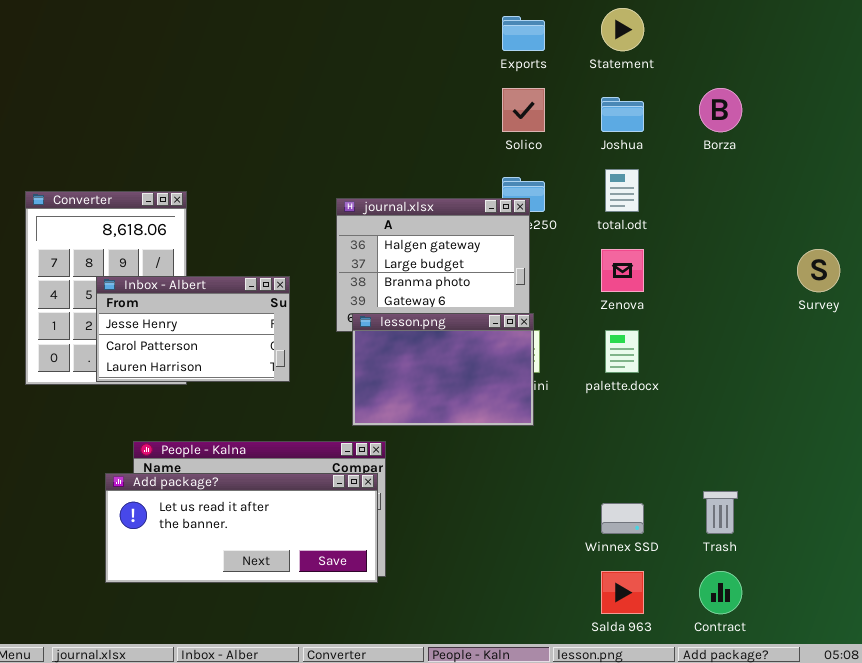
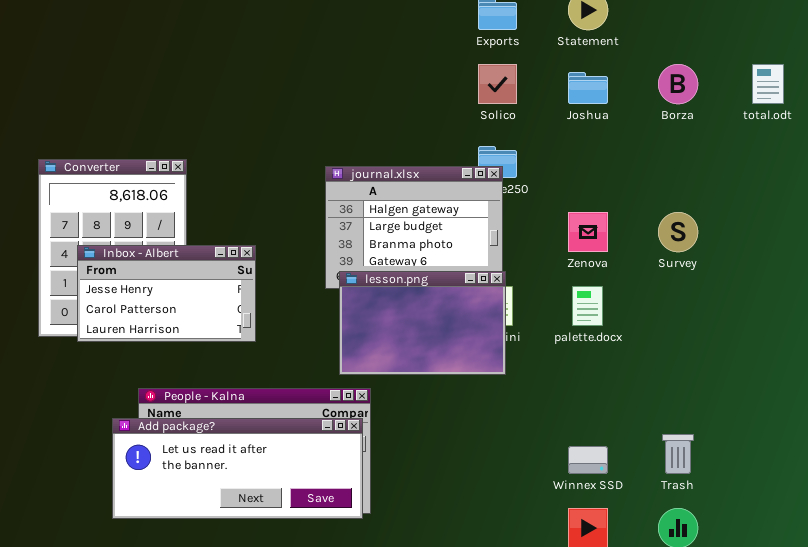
total.odt: [605,169,639,212] -> [752,64,784,104], moved
Survey: [797,249,840,292] -> [658,212,698,252], moved
Inbox - Albert: [96,276,290,382] -> [77,245,256,342], moved

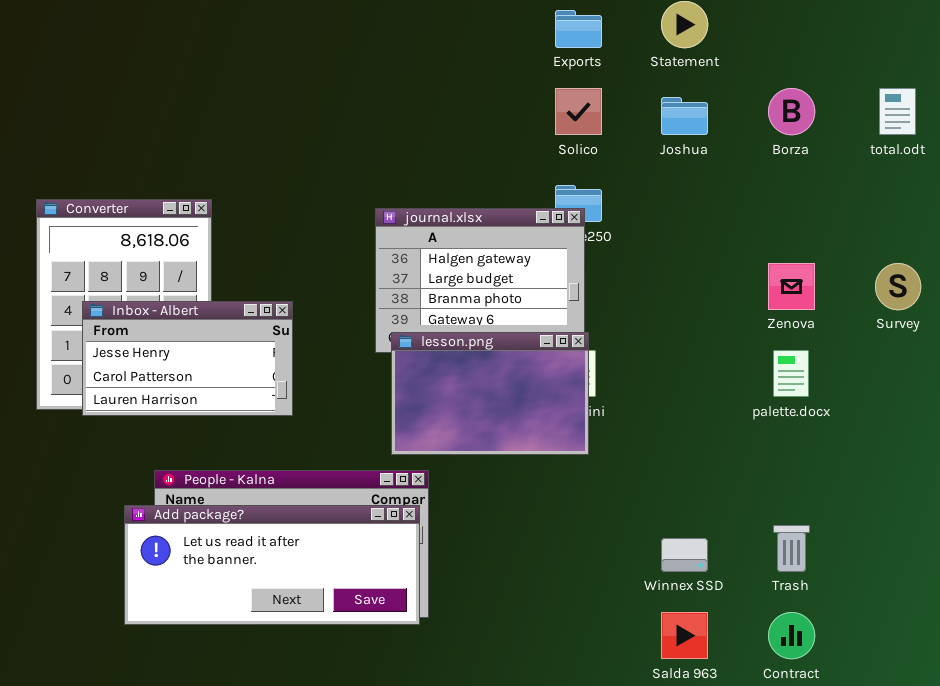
Zenova: [568,212,608,252] -> [768,263,815,310], moved
Survey: [658,212,698,252] -> [875,263,921,310], moved
palette.docx: [572,286,603,326] -> [773,350,809,397], moved

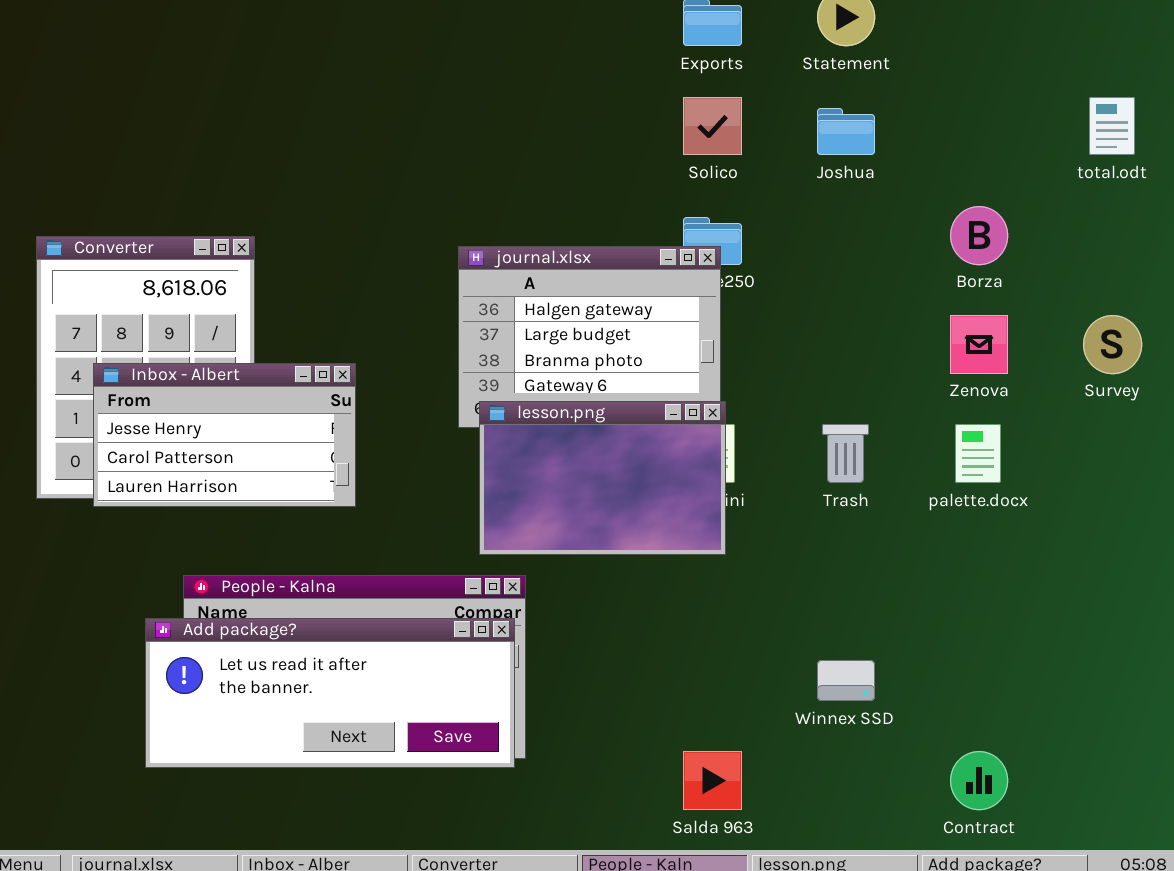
Borza: [768,88,815,135] -> [950,206,1008,265], moved
Trash: [773,525,810,572] -> [822,424,869,483], moved
Salda 963: [661,612,708,659] -> [683,751,742,810], moved

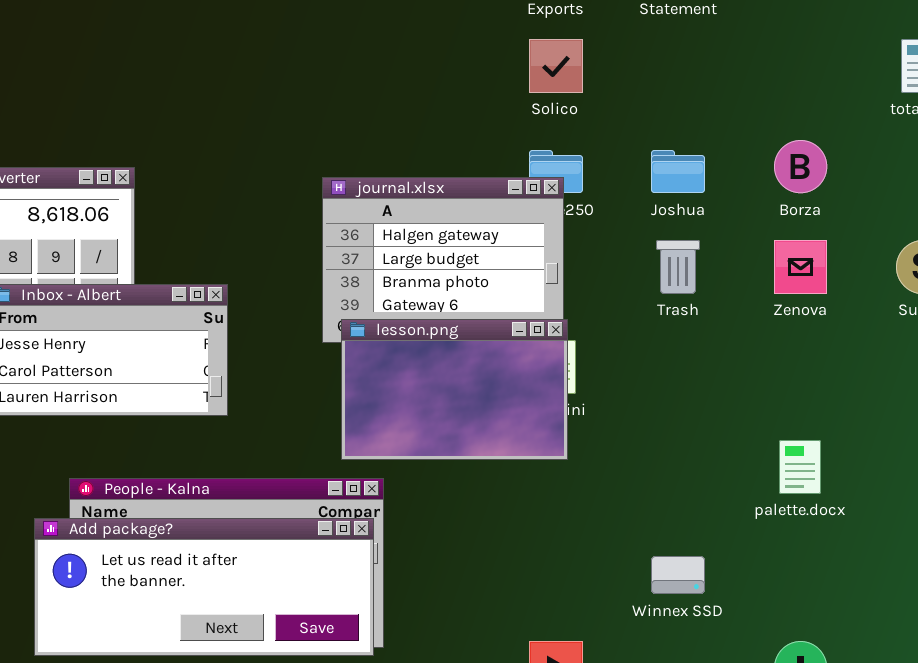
Joshua: [817,108,875,155] -> [651,150,705,193], moved
Trash: [822,424,869,483] -> [656,240,700,294], moved
palette.docx: [955,424,1001,483] -> [779,440,821,494], moved

